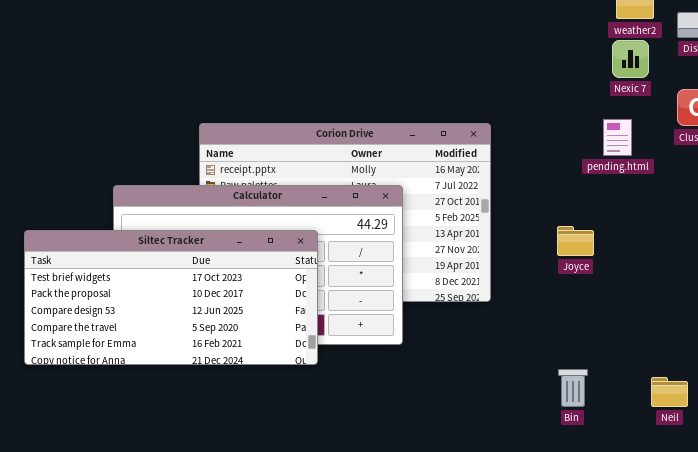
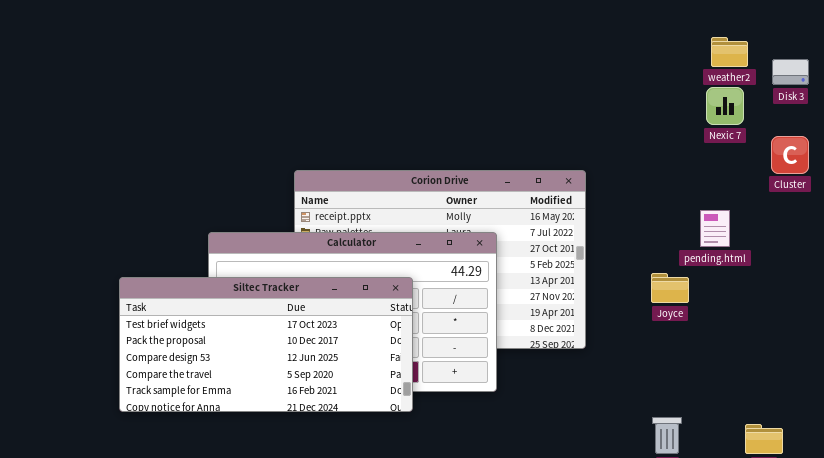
pending.html: [603,119,632,156] -> [700,210,730,247], moved

